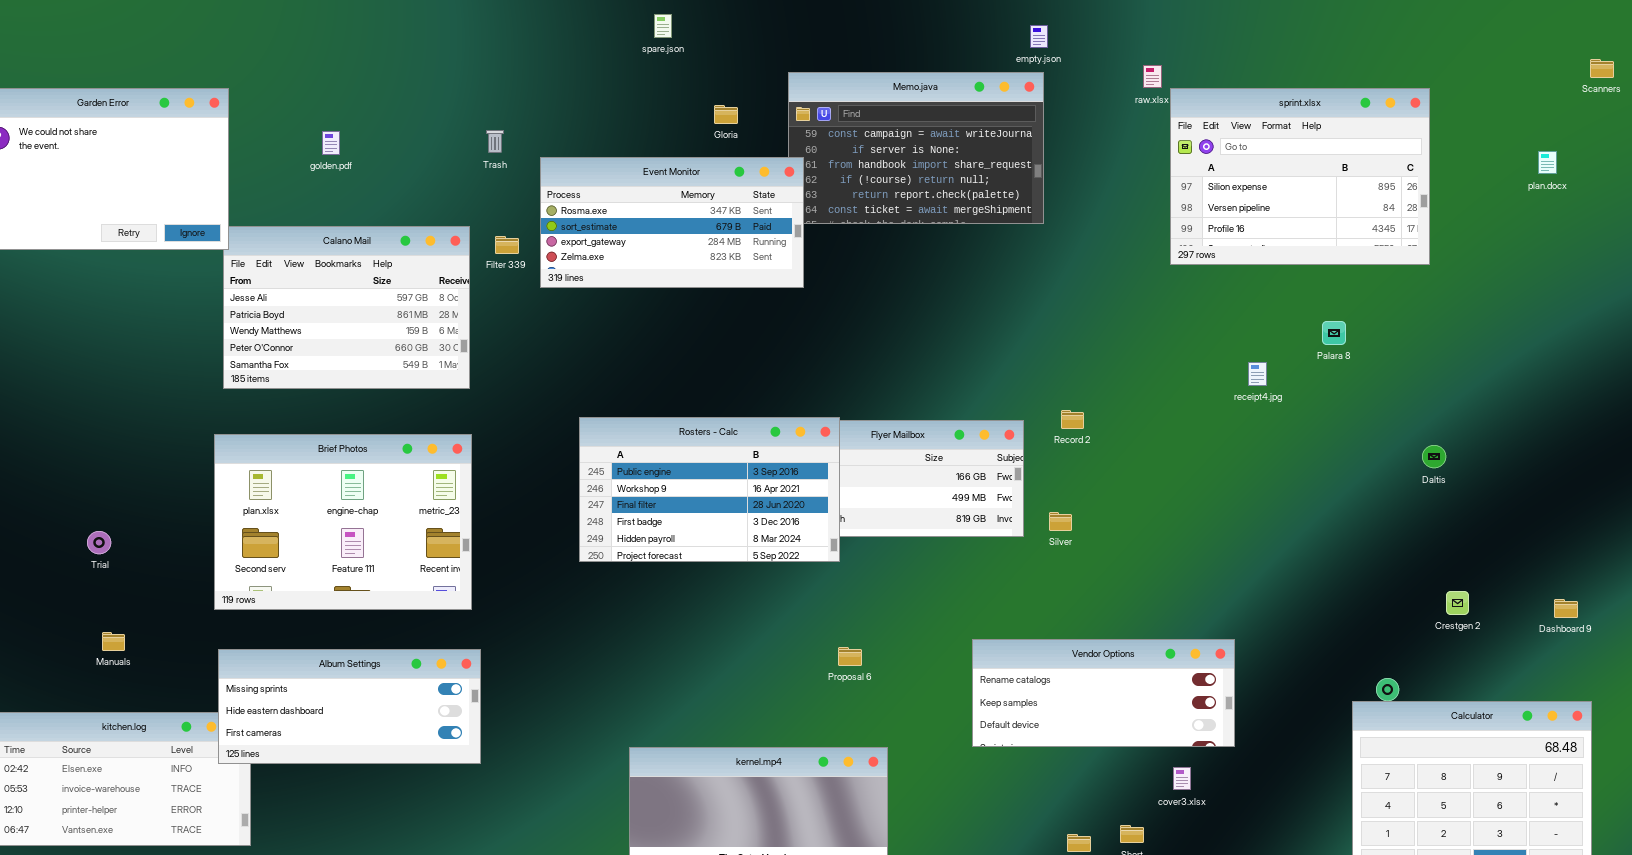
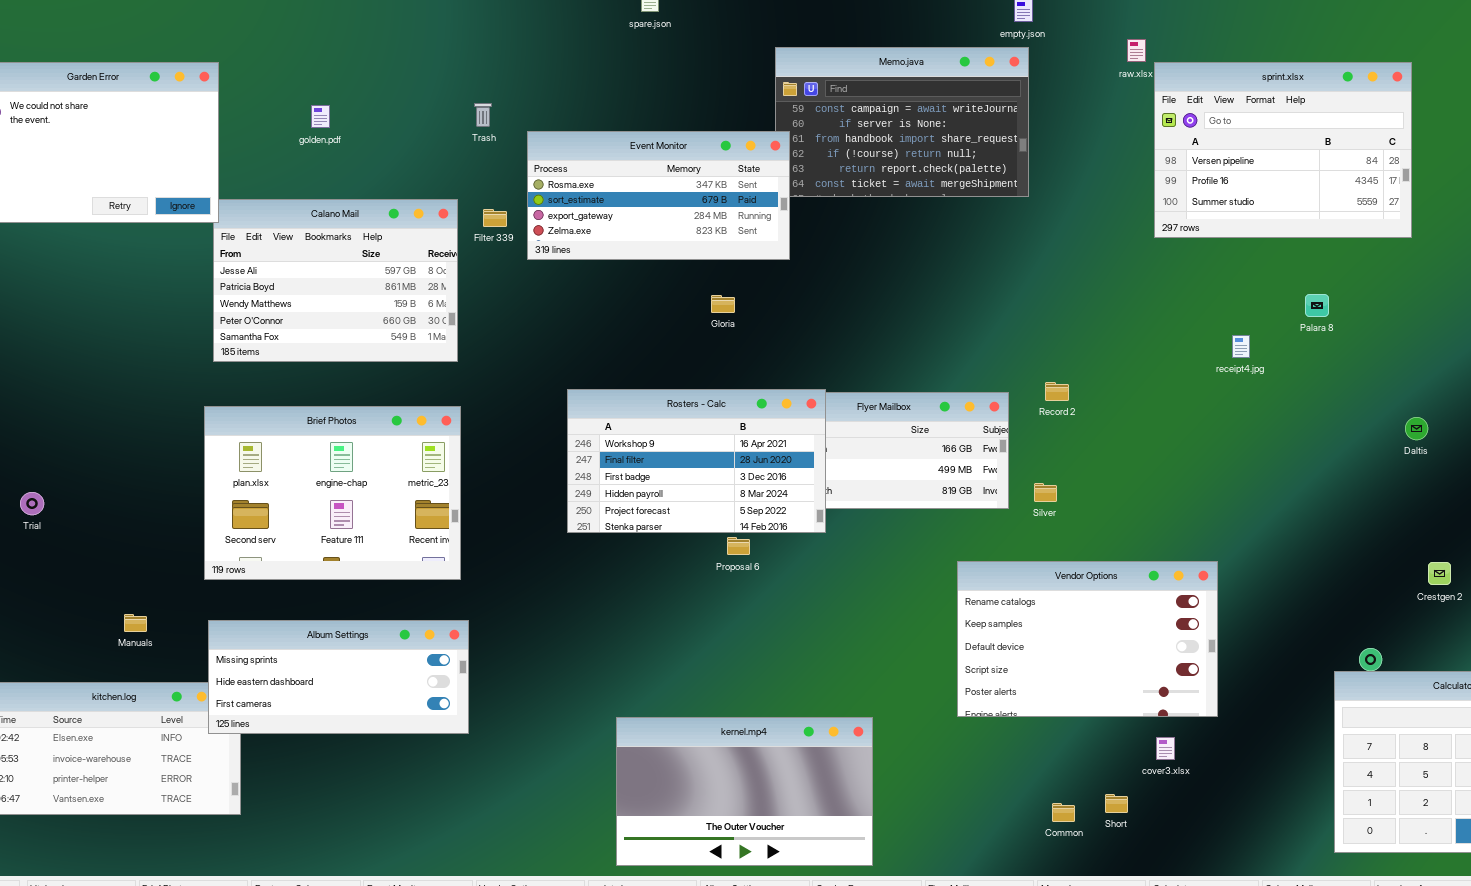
sprint.xlsx: [1170,88,1430,265] -> [1154,62,1412,238], scrolled down 1 row
Gloria: [714,105,738,124] -> [711,295,735,313], moved
Rosters - Calc: [579,417,840,562] -> [567,389,826,533], scrolled down 1 row
Trial: [87,531,111,554] -> [20,492,44,515], moved
Manuals: [102,632,125,651] -> [124,614,147,632], moved
Vendor Options: [972,639,1235,747] -> [957,561,1218,717], resized
Proposal 6: [838,647,862,666] -> [727,537,750,555], moved

